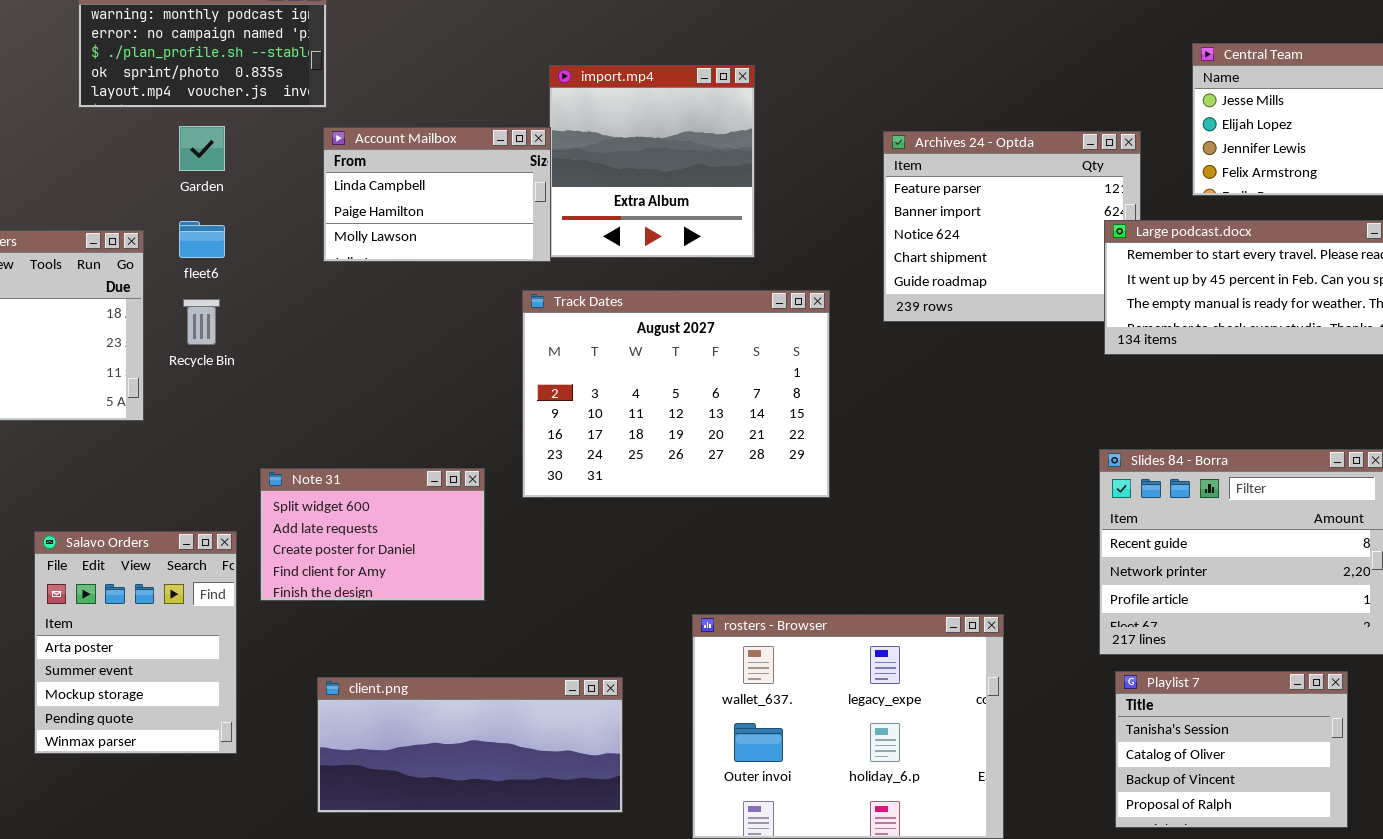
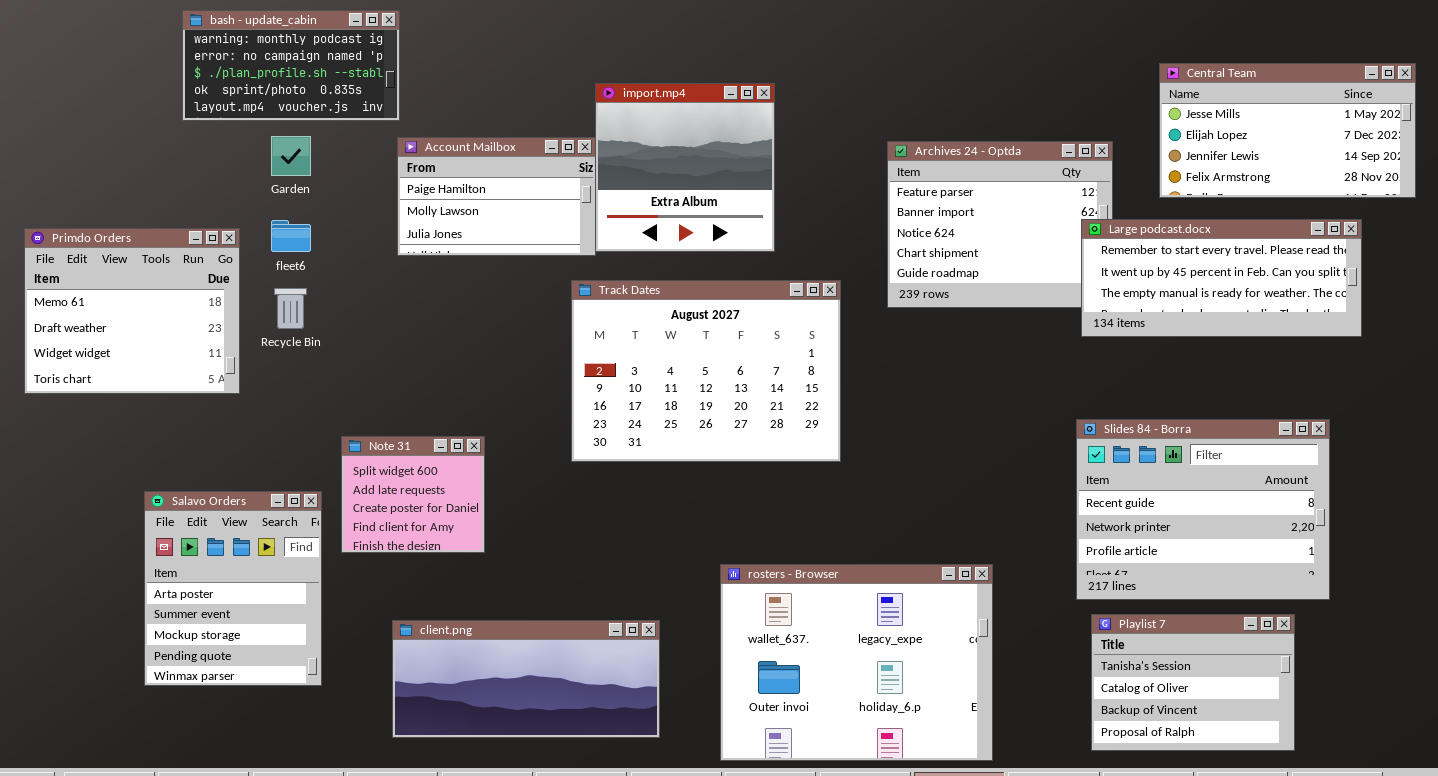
Account Mailbox: [323,127,551,262] -> [397,137,596,256], scrolled down 1 row
Note 31: [260,468,485,601] -> [341,436,485,553], resized

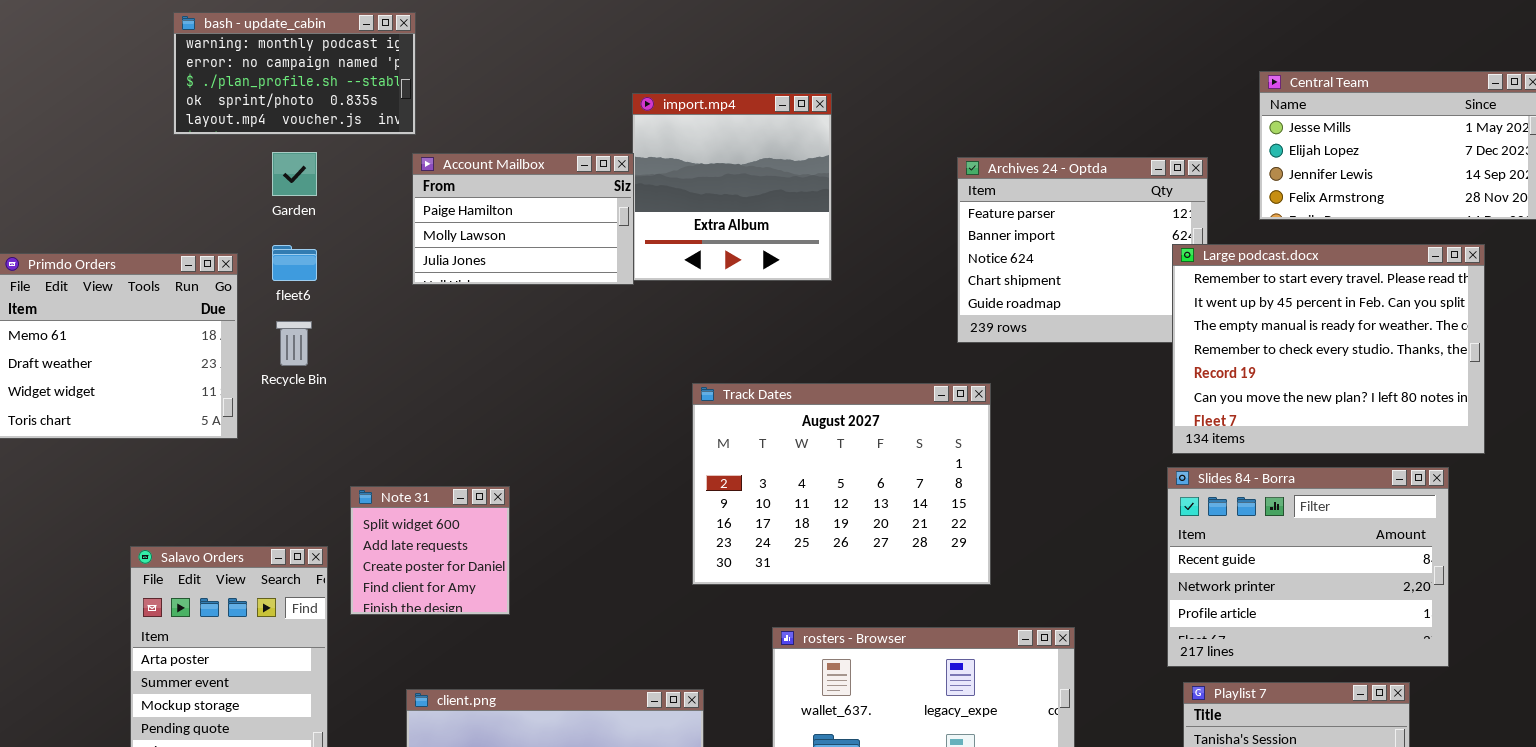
Large podcast.docx: [1081,219,1362,337] -> [1172,244,1485,454], resized
Track Dates: [571,280,841,462] -> [692,383,991,585], moved

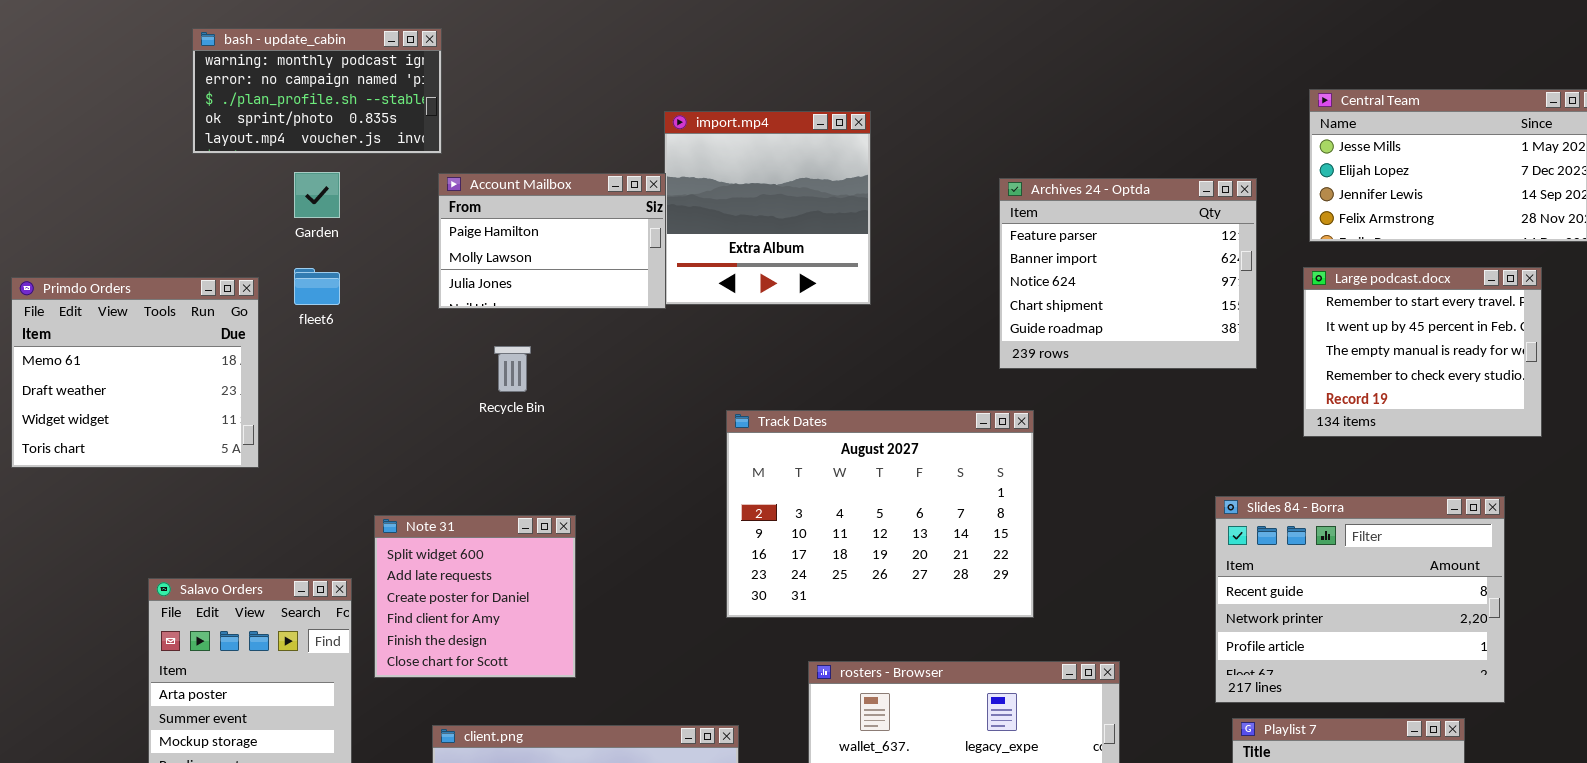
Large podcast.docx: [1172,244,1485,454] -> [1303,267,1542,437], resized
Recycle Bin: [276,321,312,366] -> [494,346,531,392], moved
Note 31: [350,486,510,615] -> [374,515,576,678], resized

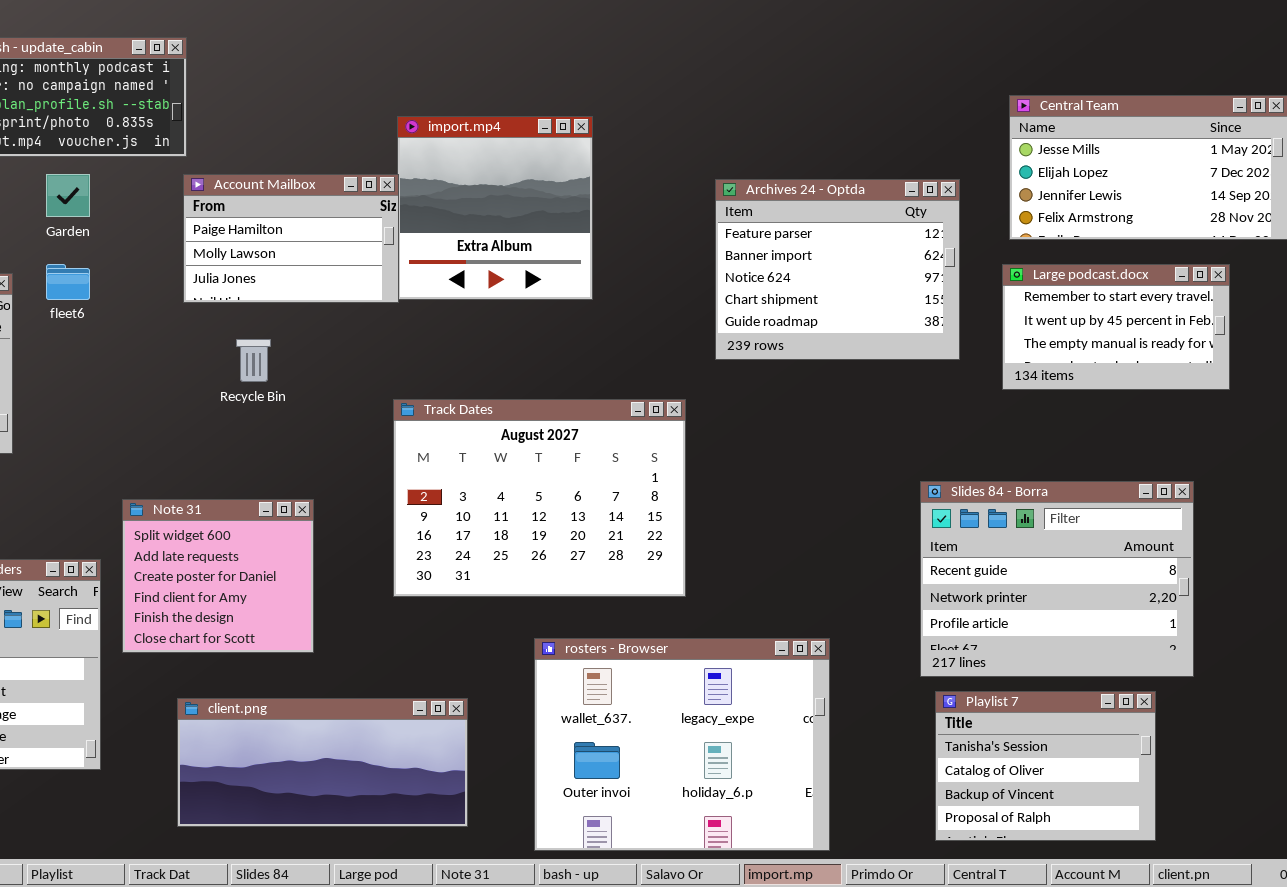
Large podcast.docx: [1303,267,1542,437] -> [1002,264,1230,390], resized
Track Dates: [726,410,1034,618] -> [393,399,686,597], moved

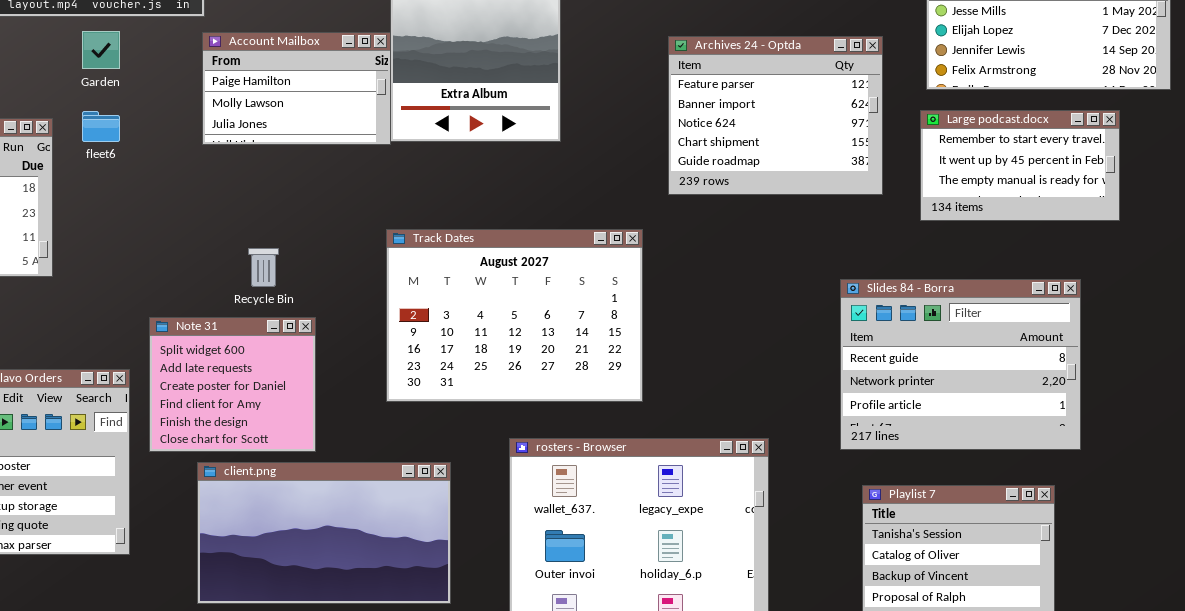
Recycle Bin: [236,339,271,382] -> [248,248,279,287], moved
Slides 84 - Borra: [920,481,1194,677] -> [840,279,1081,450], moved
client.png: [177,698,468,827] -> [197,462,451,604], resized

